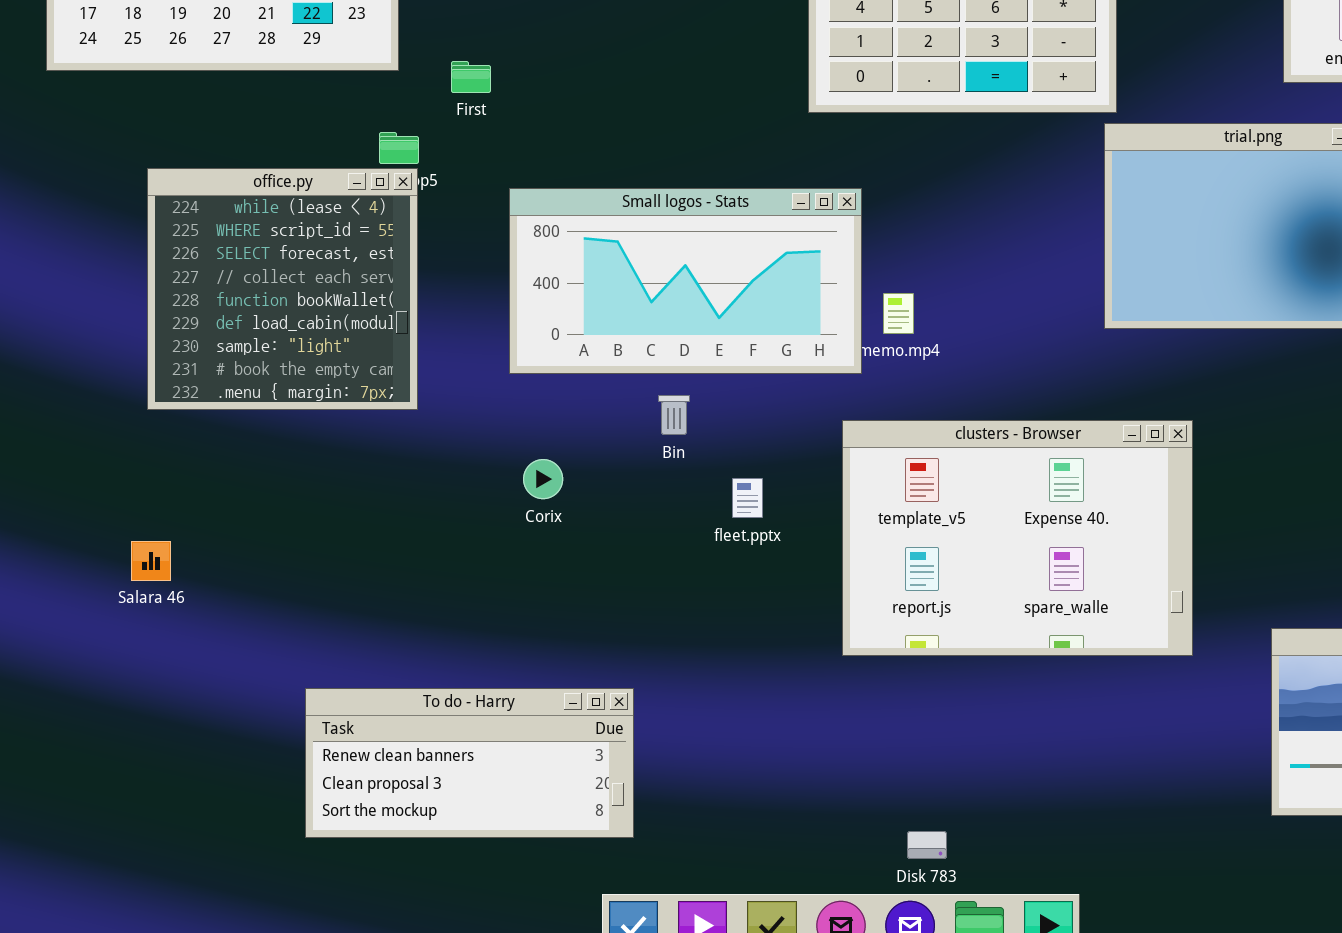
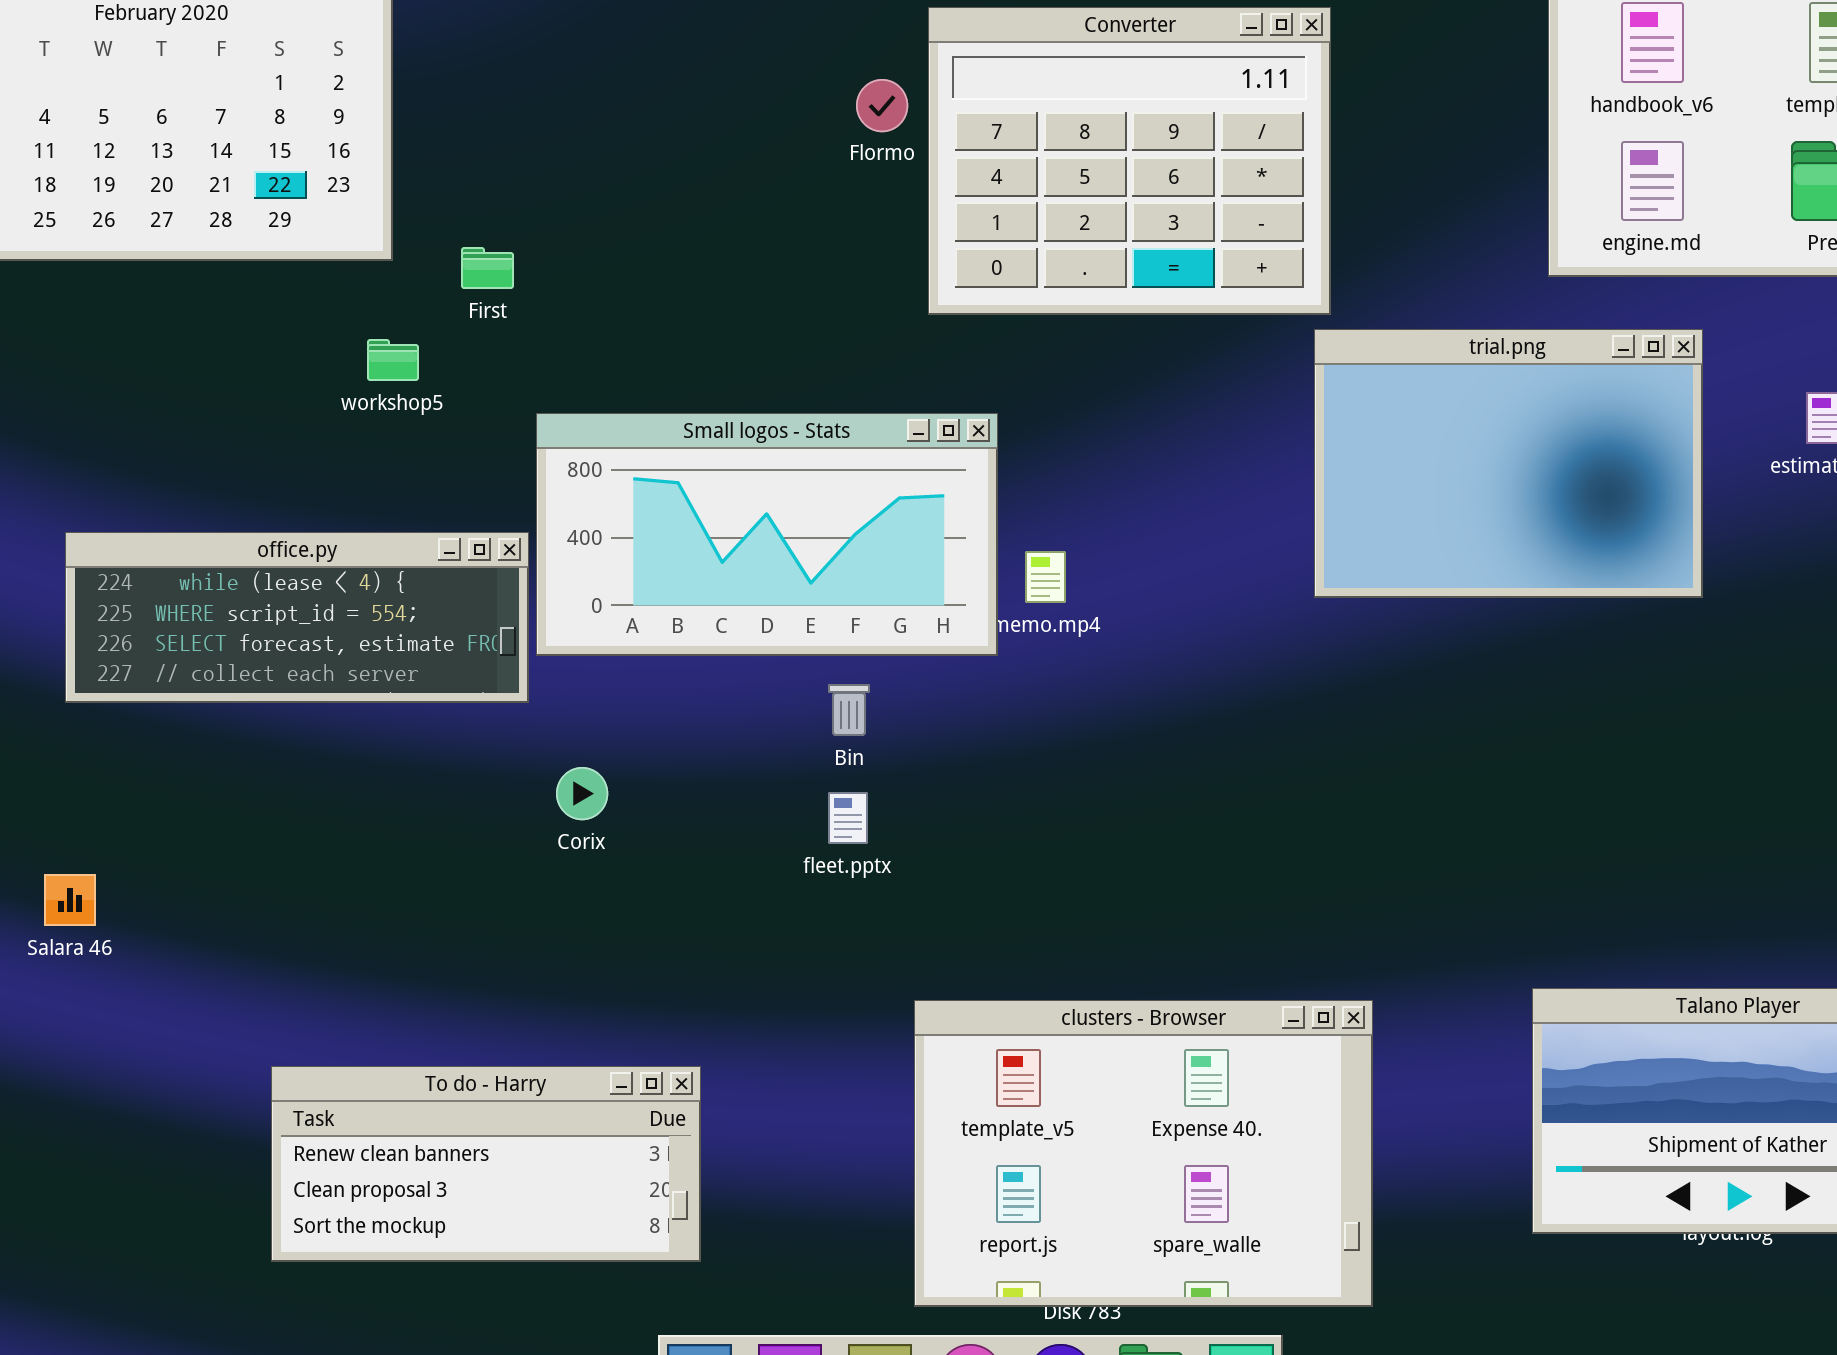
office.py: [147,168,418,410] -> [65,532,529,703], resized
Bin: [658,395,690,435] -> [828,684,870,736], moved
clusters - Browser: [842,420,1193,656] -> [914,1000,1373,1307], moved

